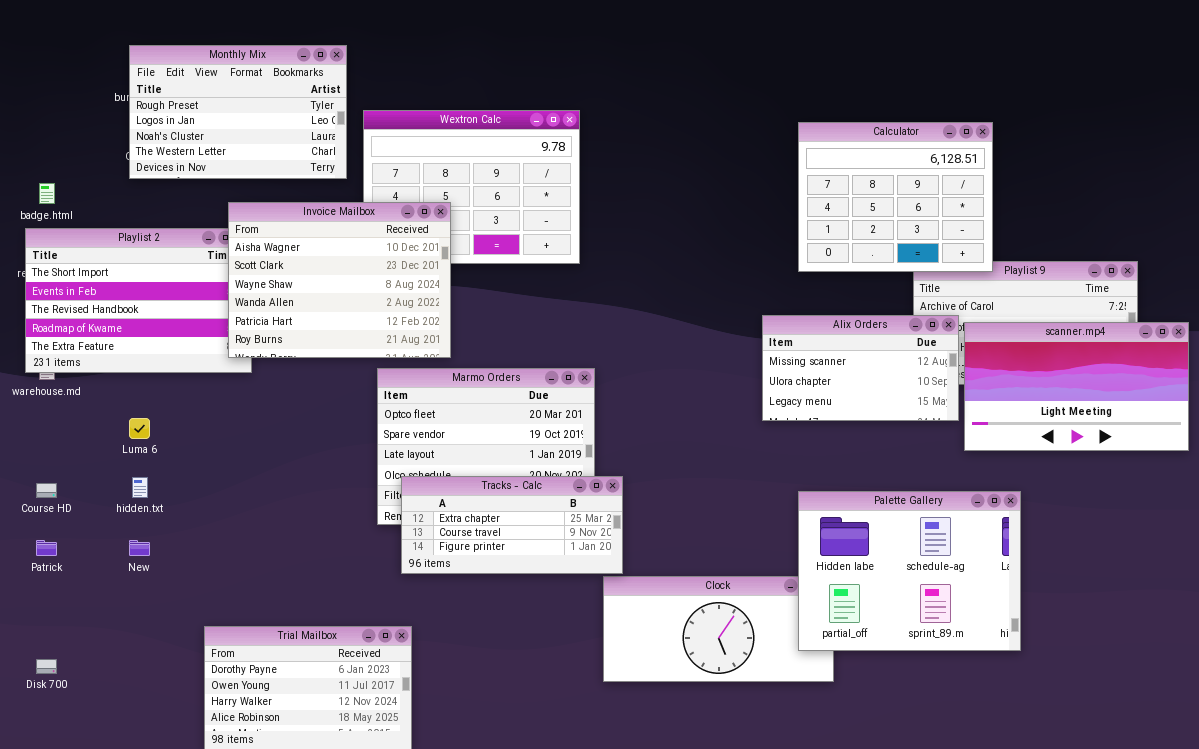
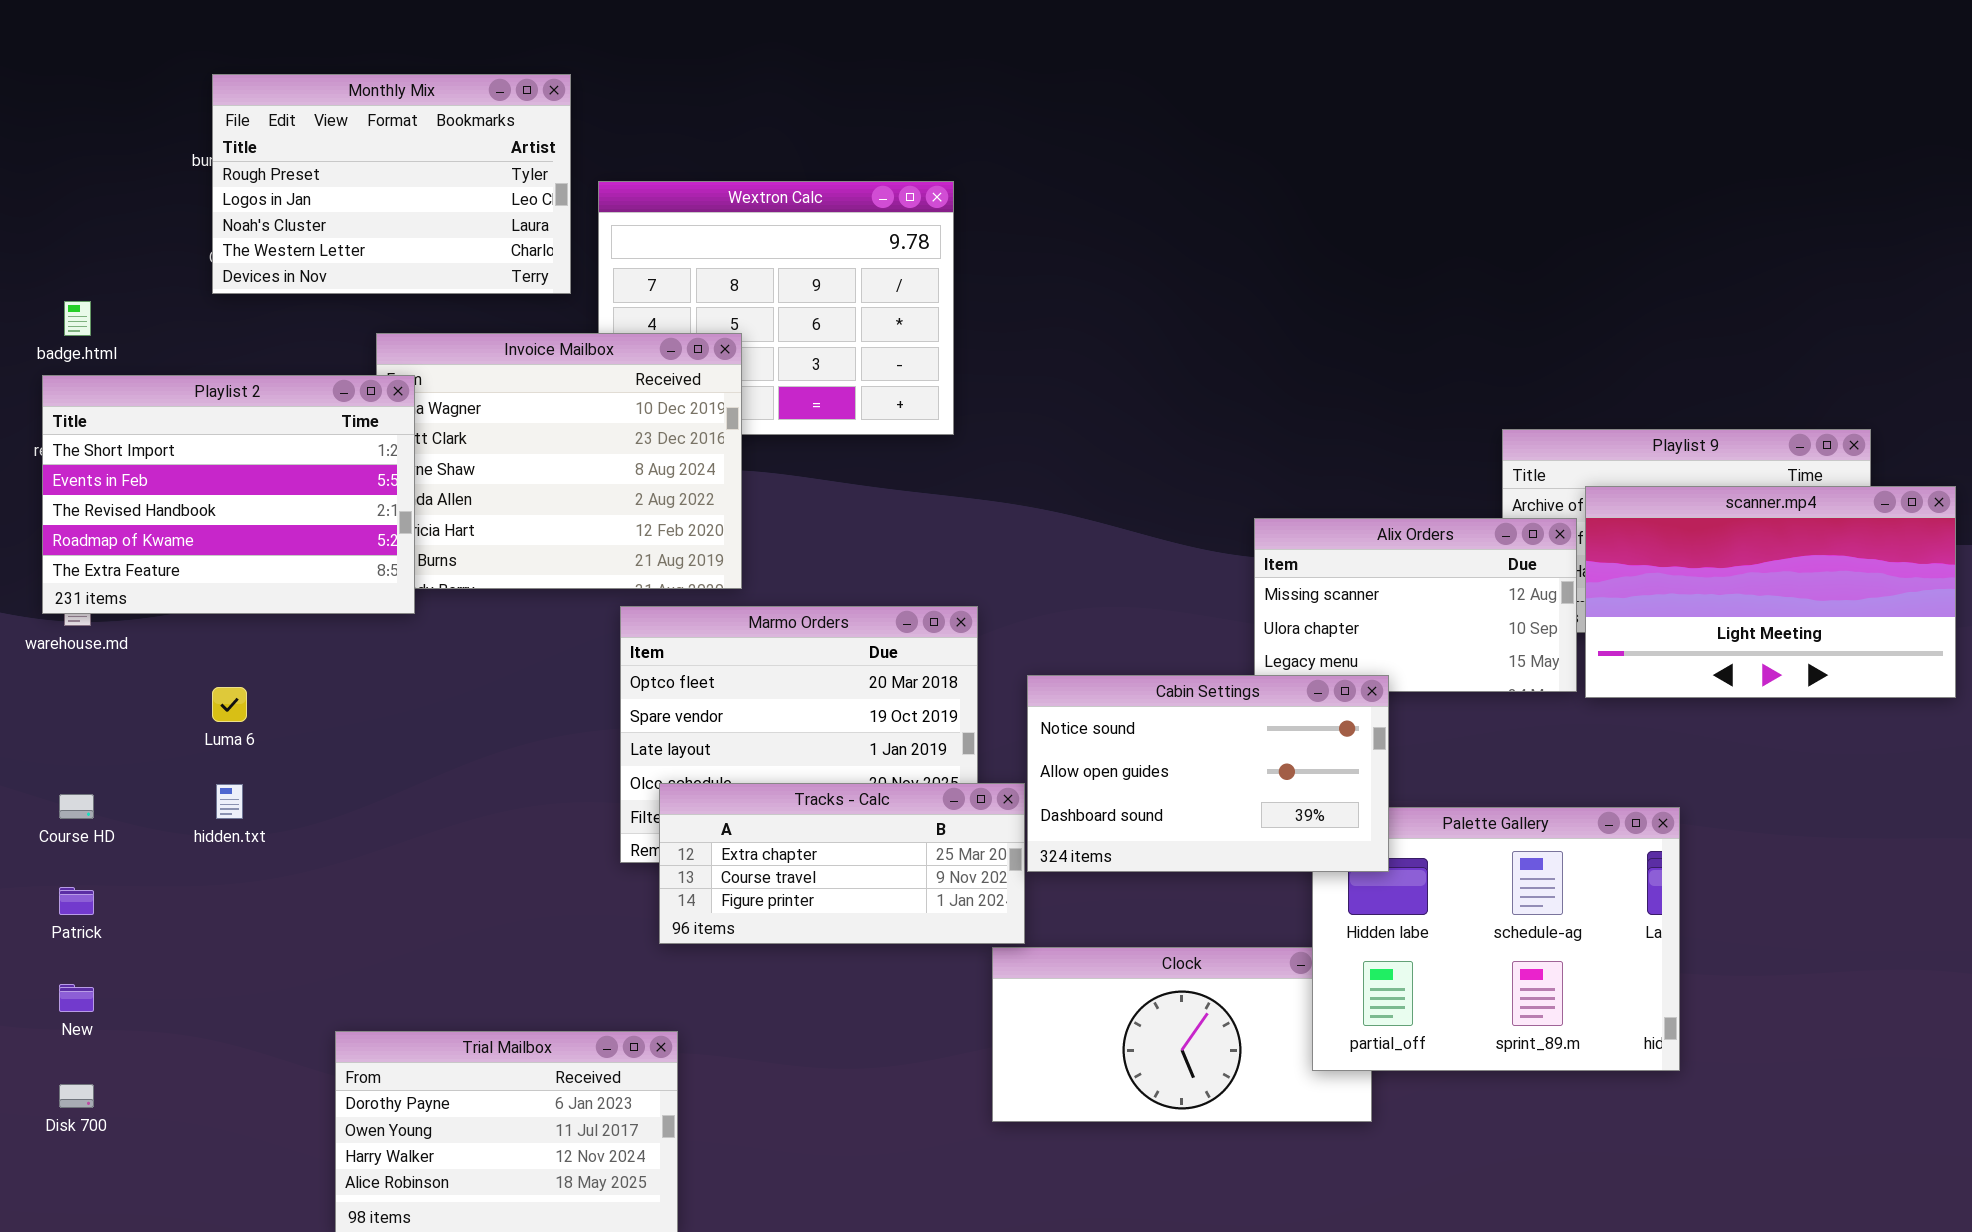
Calculator: [798,122,993,272] -> none, closed
Playlist 2: [25,228,252,373] -> [42,375,415,614], raised
scanner.mp4: [964,322,1189,451] -> [1585,486,1956,698], moved
Cabin Settings: none -> [1027,675,1389,872], opened
New: [129,540,150,556] -> [59,984,94,1012], moved

